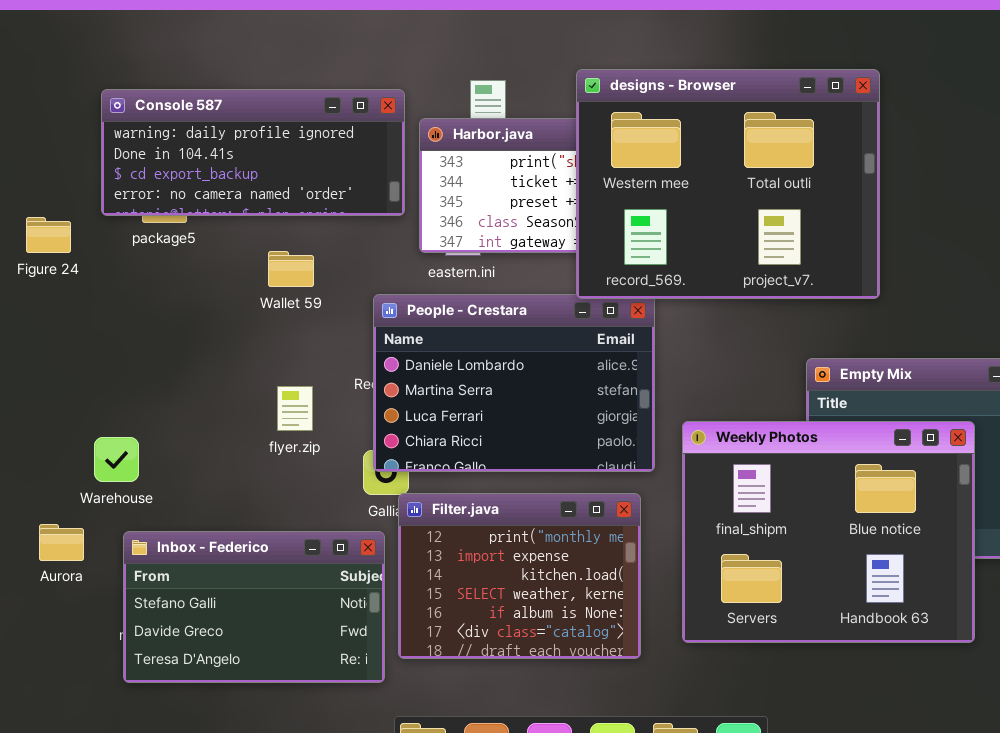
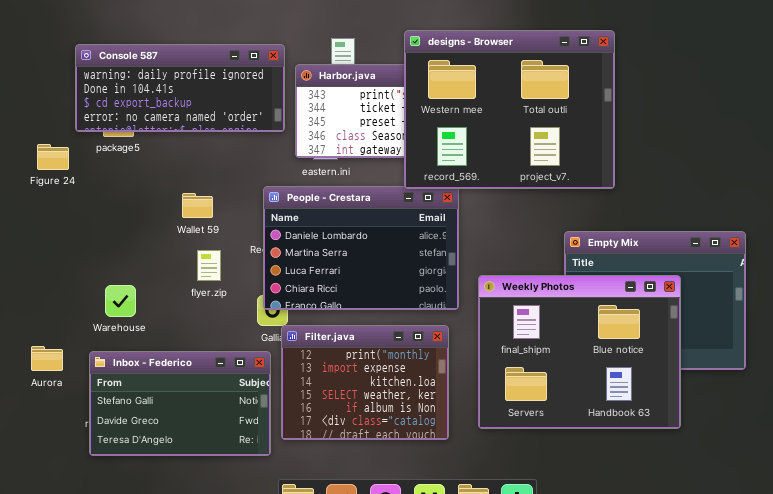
Figure 24: [26,217,71,253] -> [37,144,69,170], moved
Wallet 59: [268,251,314,287] -> [182,193,213,218], moved
Warehouse: [94,437,139,482] -> [105,285,136,317], moved

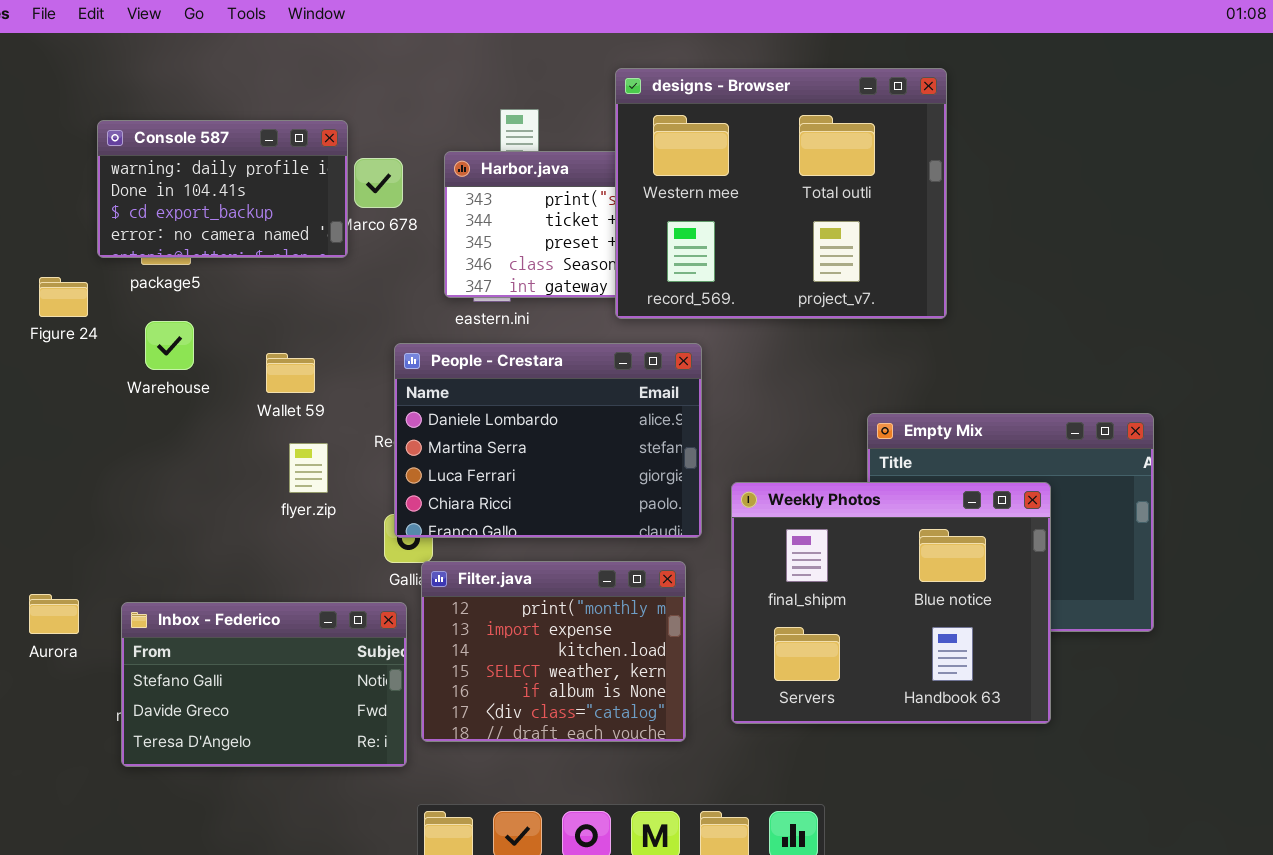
designs - Browser: [404,30,615,189] -> [615,68,947,319], moved
Console 587: [75,44,285,132] -> [97,120,348,258], resized
Warehouse: [105,285,136,317] -> [145,321,194,370], moved

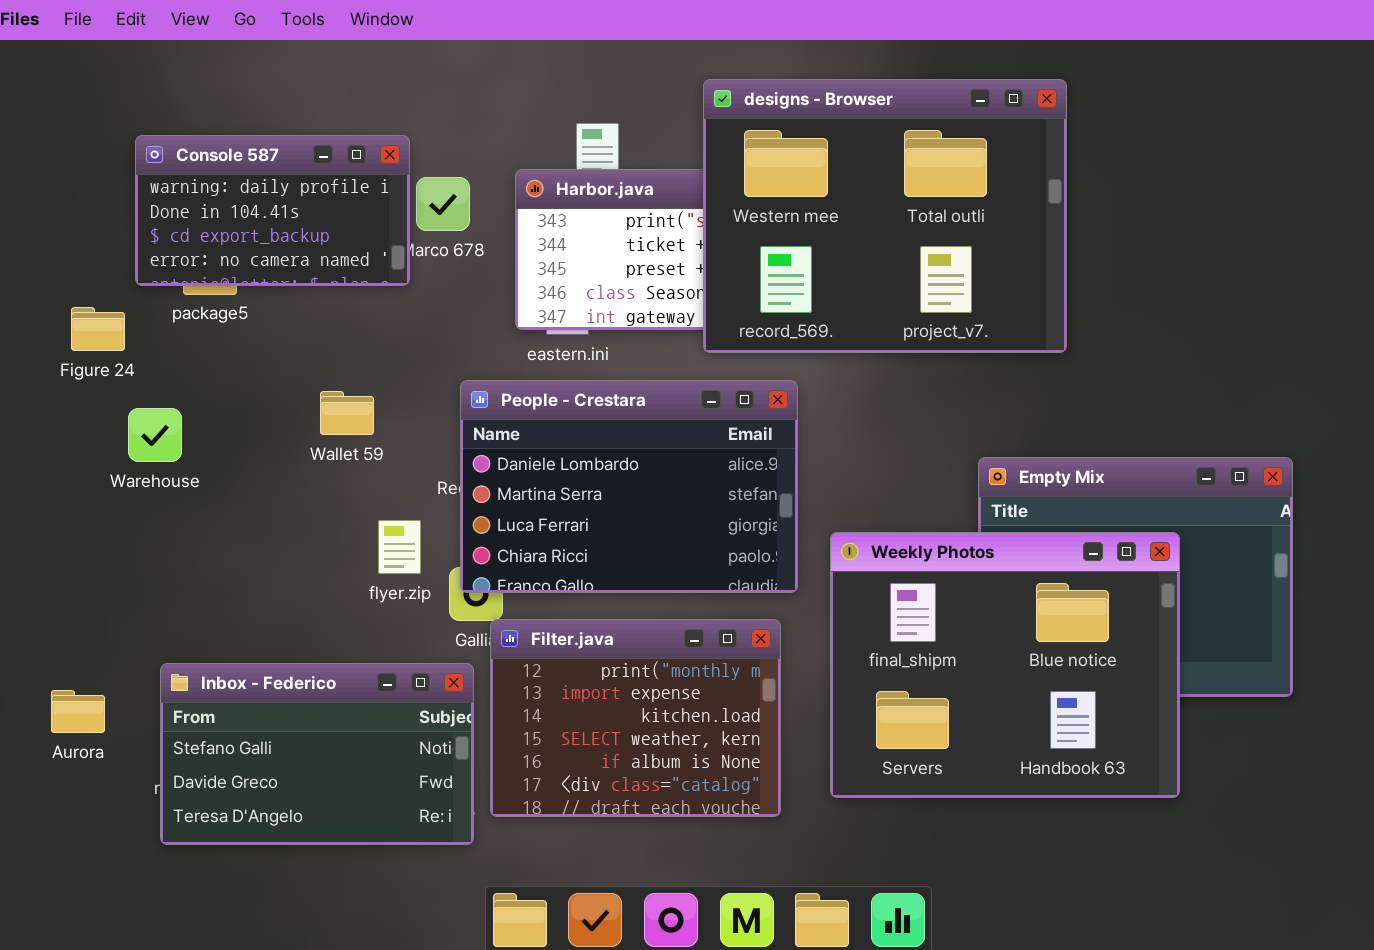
Warehouse: [145,321,194,370] -> [128,408,182,462], moved
flyer.zip: [289,443,328,493] -> [378,520,421,574], moved
Aurora: [29,594,79,634] -> [51,690,105,733], moved

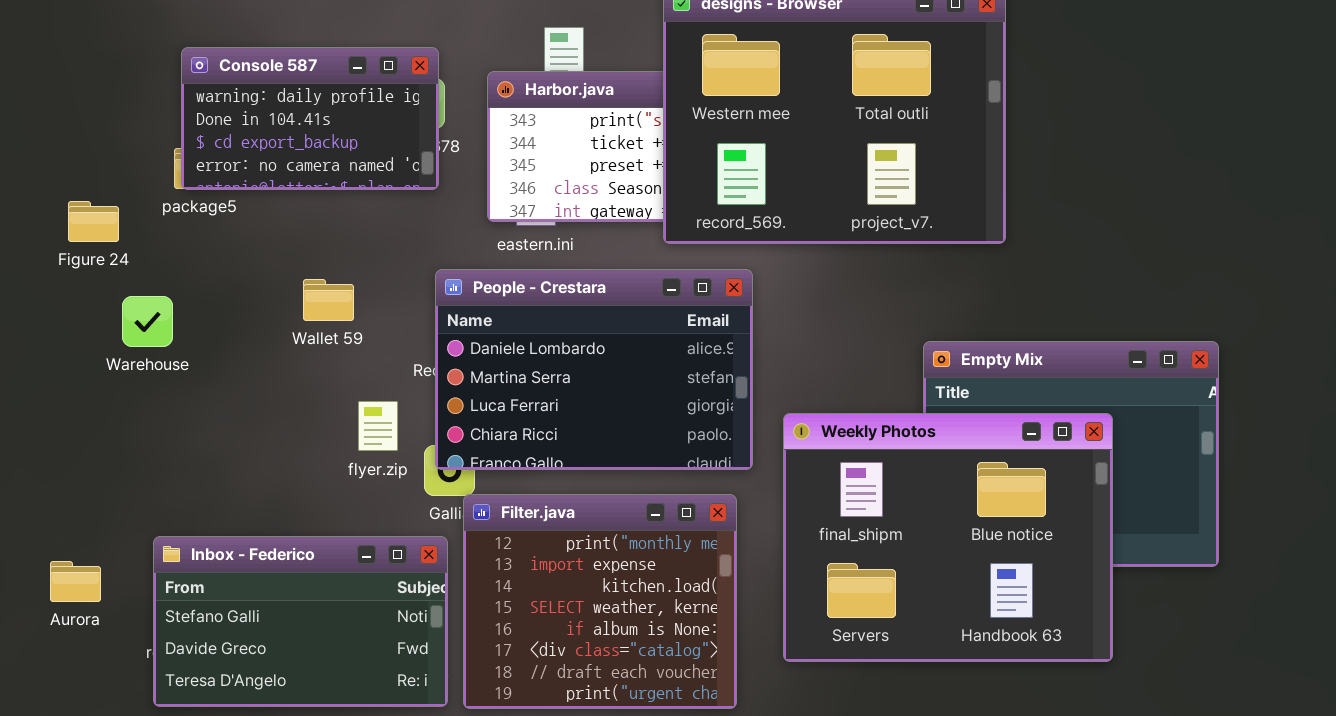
Console 587: [135,135,410,286] -> [181,47,439,190], moved
Filter.java: [490,619,781,817] -> [463,494,737,709], resized

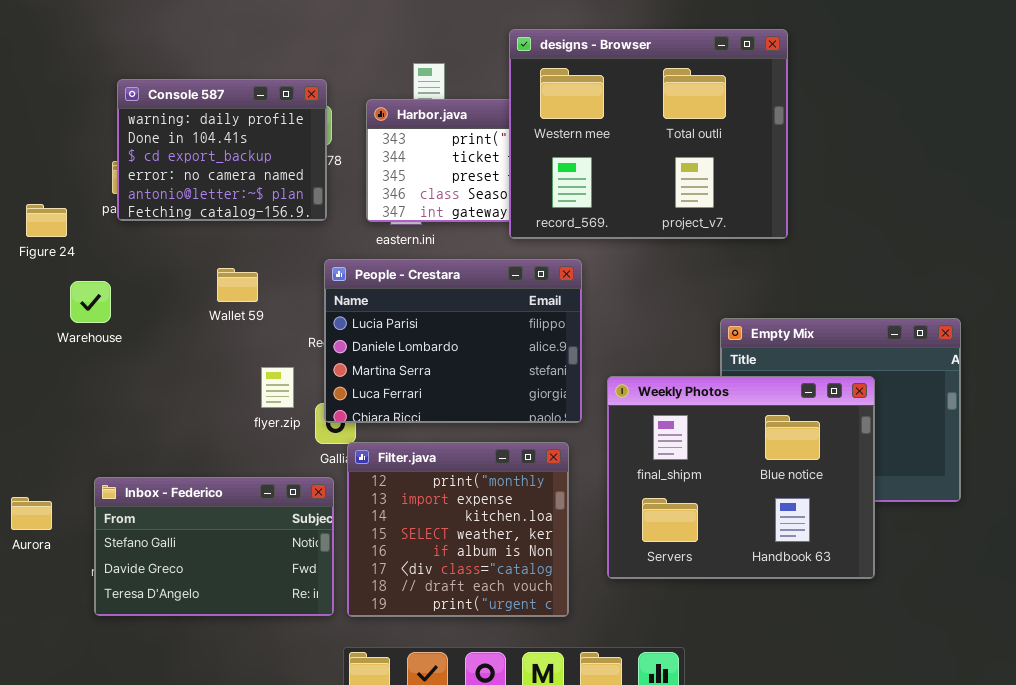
Console 587: [181,47,439,190] -> [117,79,327,221], resized
People - Crestara: [435,269,753,470] -> [324,259,582,423], scrolled up 1 row

